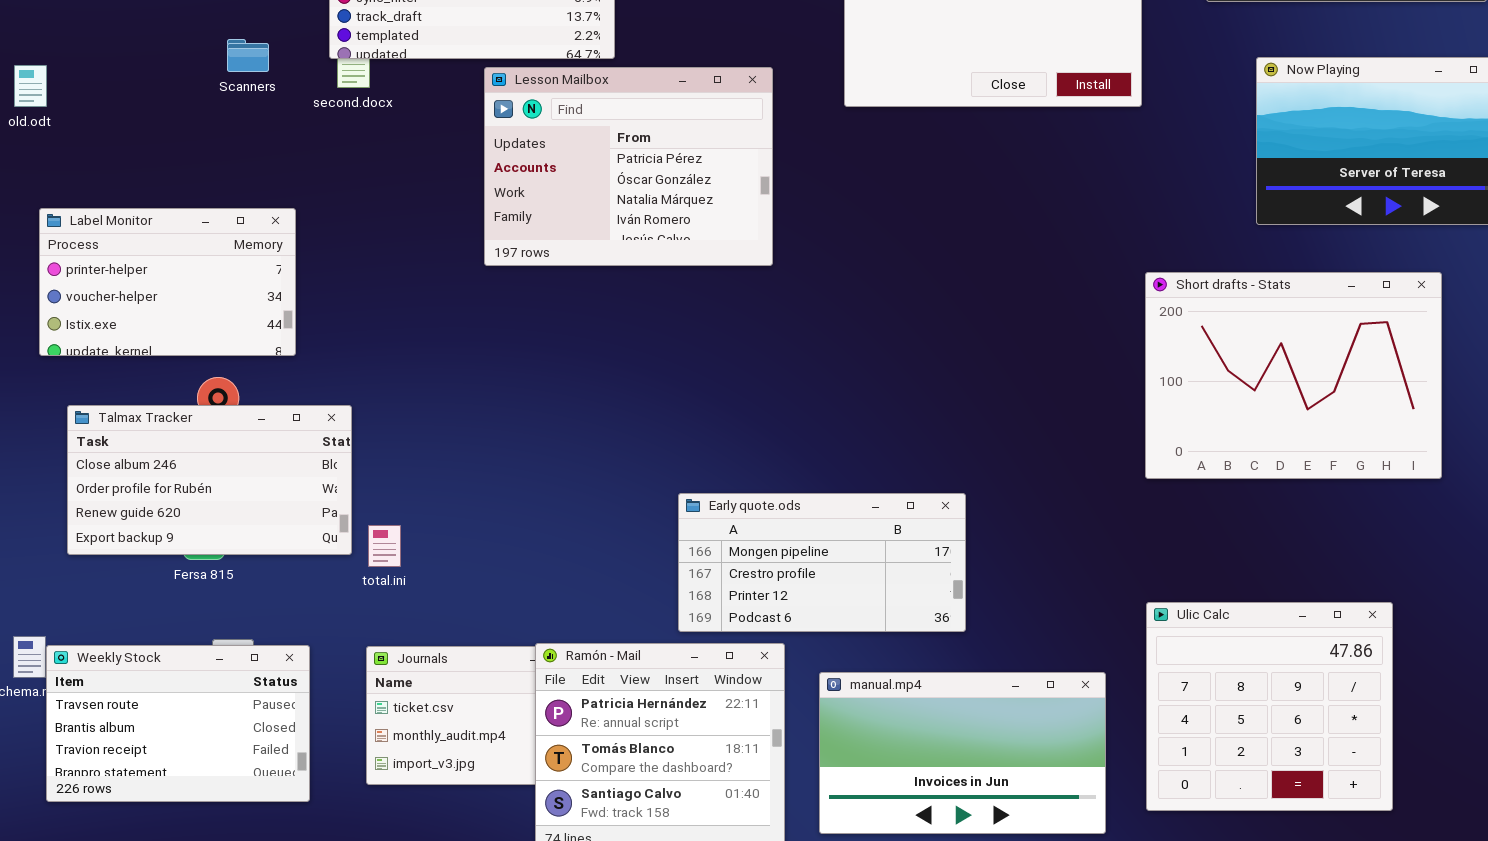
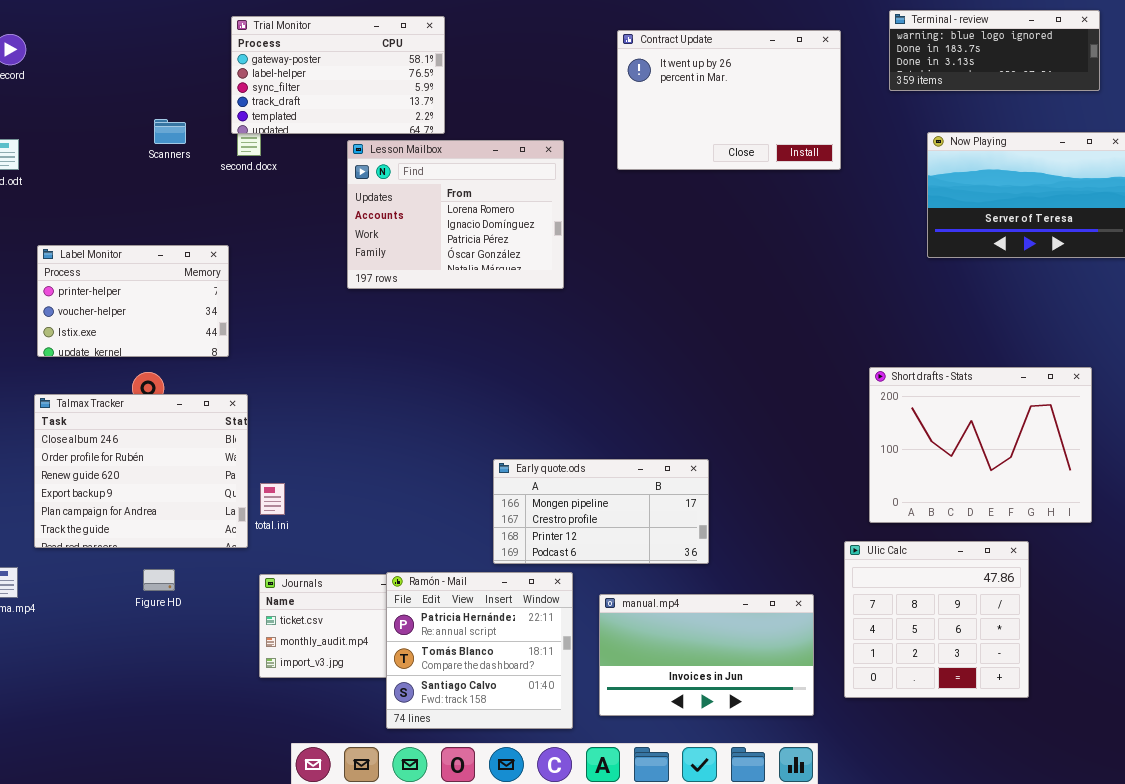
Lesson Mailbox: [484,67,773,266] -> [347,140,564,289], scrolled up 2 rows
Label Monitor: [39,208,296,356] -> [37,245,229,357], moved
Short drafts - Stats: [1145,272,1442,479] -> [869,367,1092,523], moved
Talmax Tracker: [67,405,352,555] -> [34,394,248,548], resized
Weekly Stock: [46,645,310,802] -> none, closed

